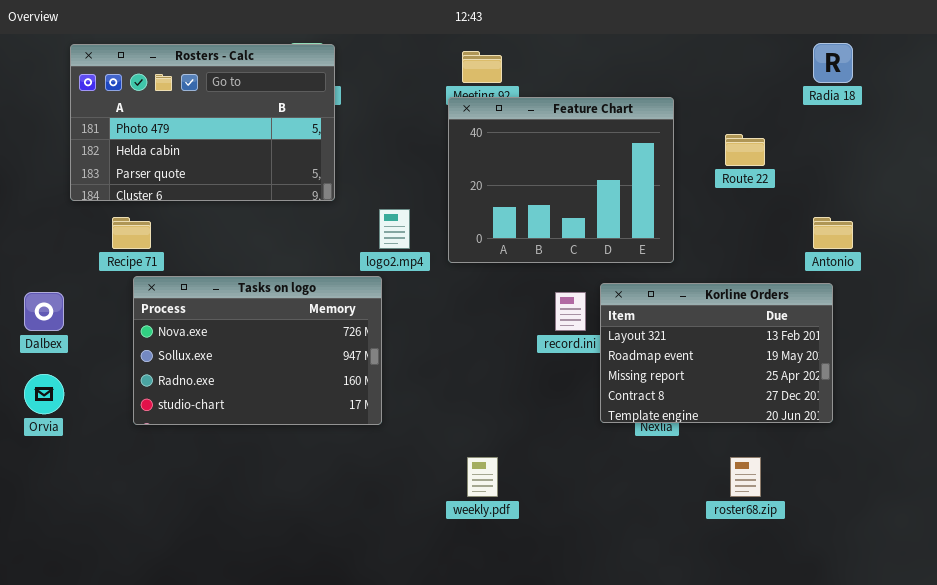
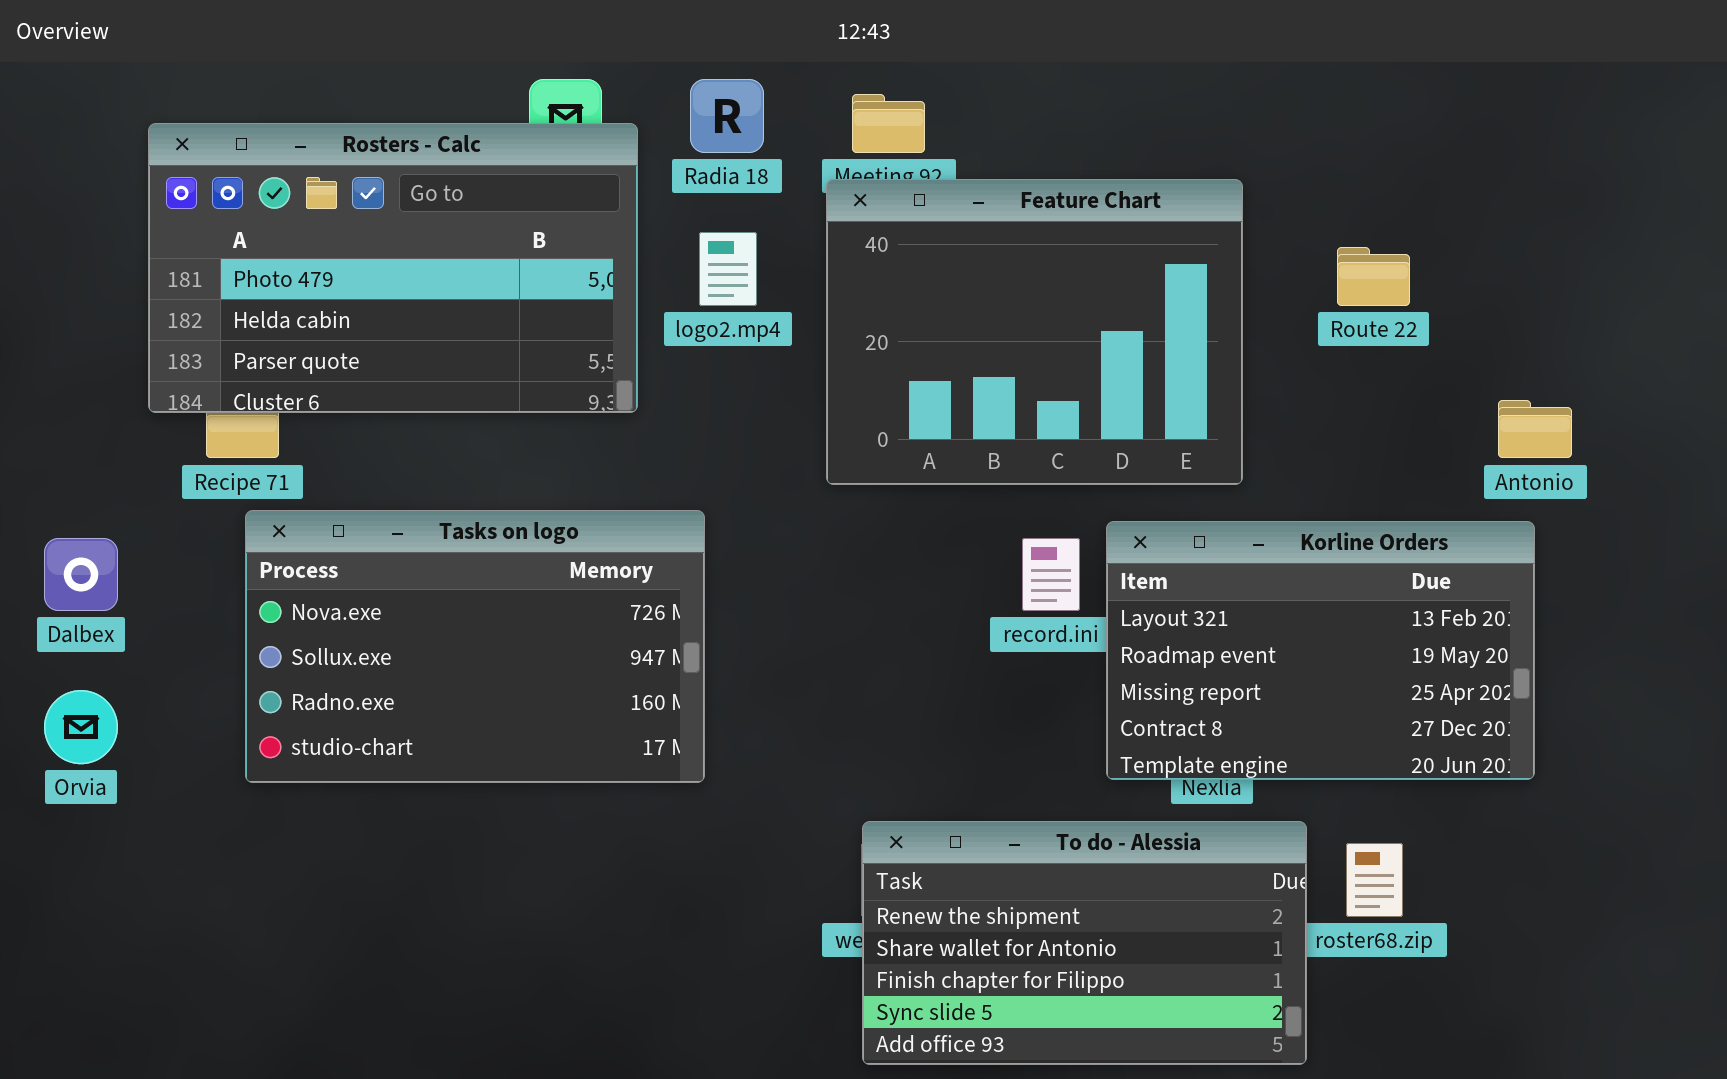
Radia 18: [813,43,853,83] -> [690,79,764,153], moved
Rosters - Calc: [70,44,335,201] -> [148,123,638,413], moved
logo2.mp4: [379,209,410,249] -> [699,232,757,306], moved
To do - Alessia: none -> [862,821,1307,1065], opened

